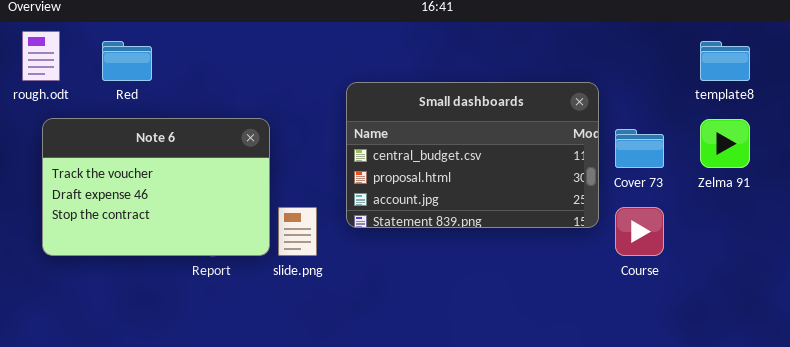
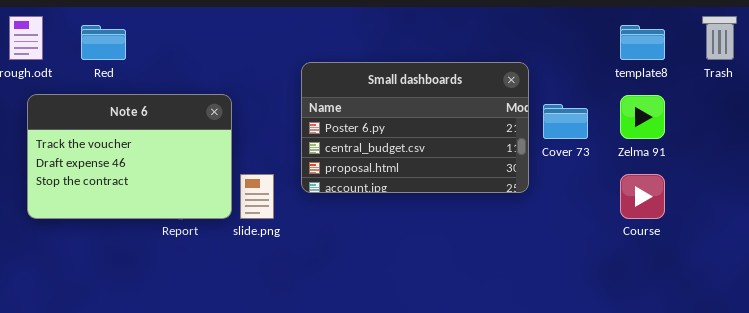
Small dashboards: [346,82,599,228] -> [301,62,529,193], scrolled up 1 row
Course: [615,207,664,256] -> [620,174,665,219], moved

